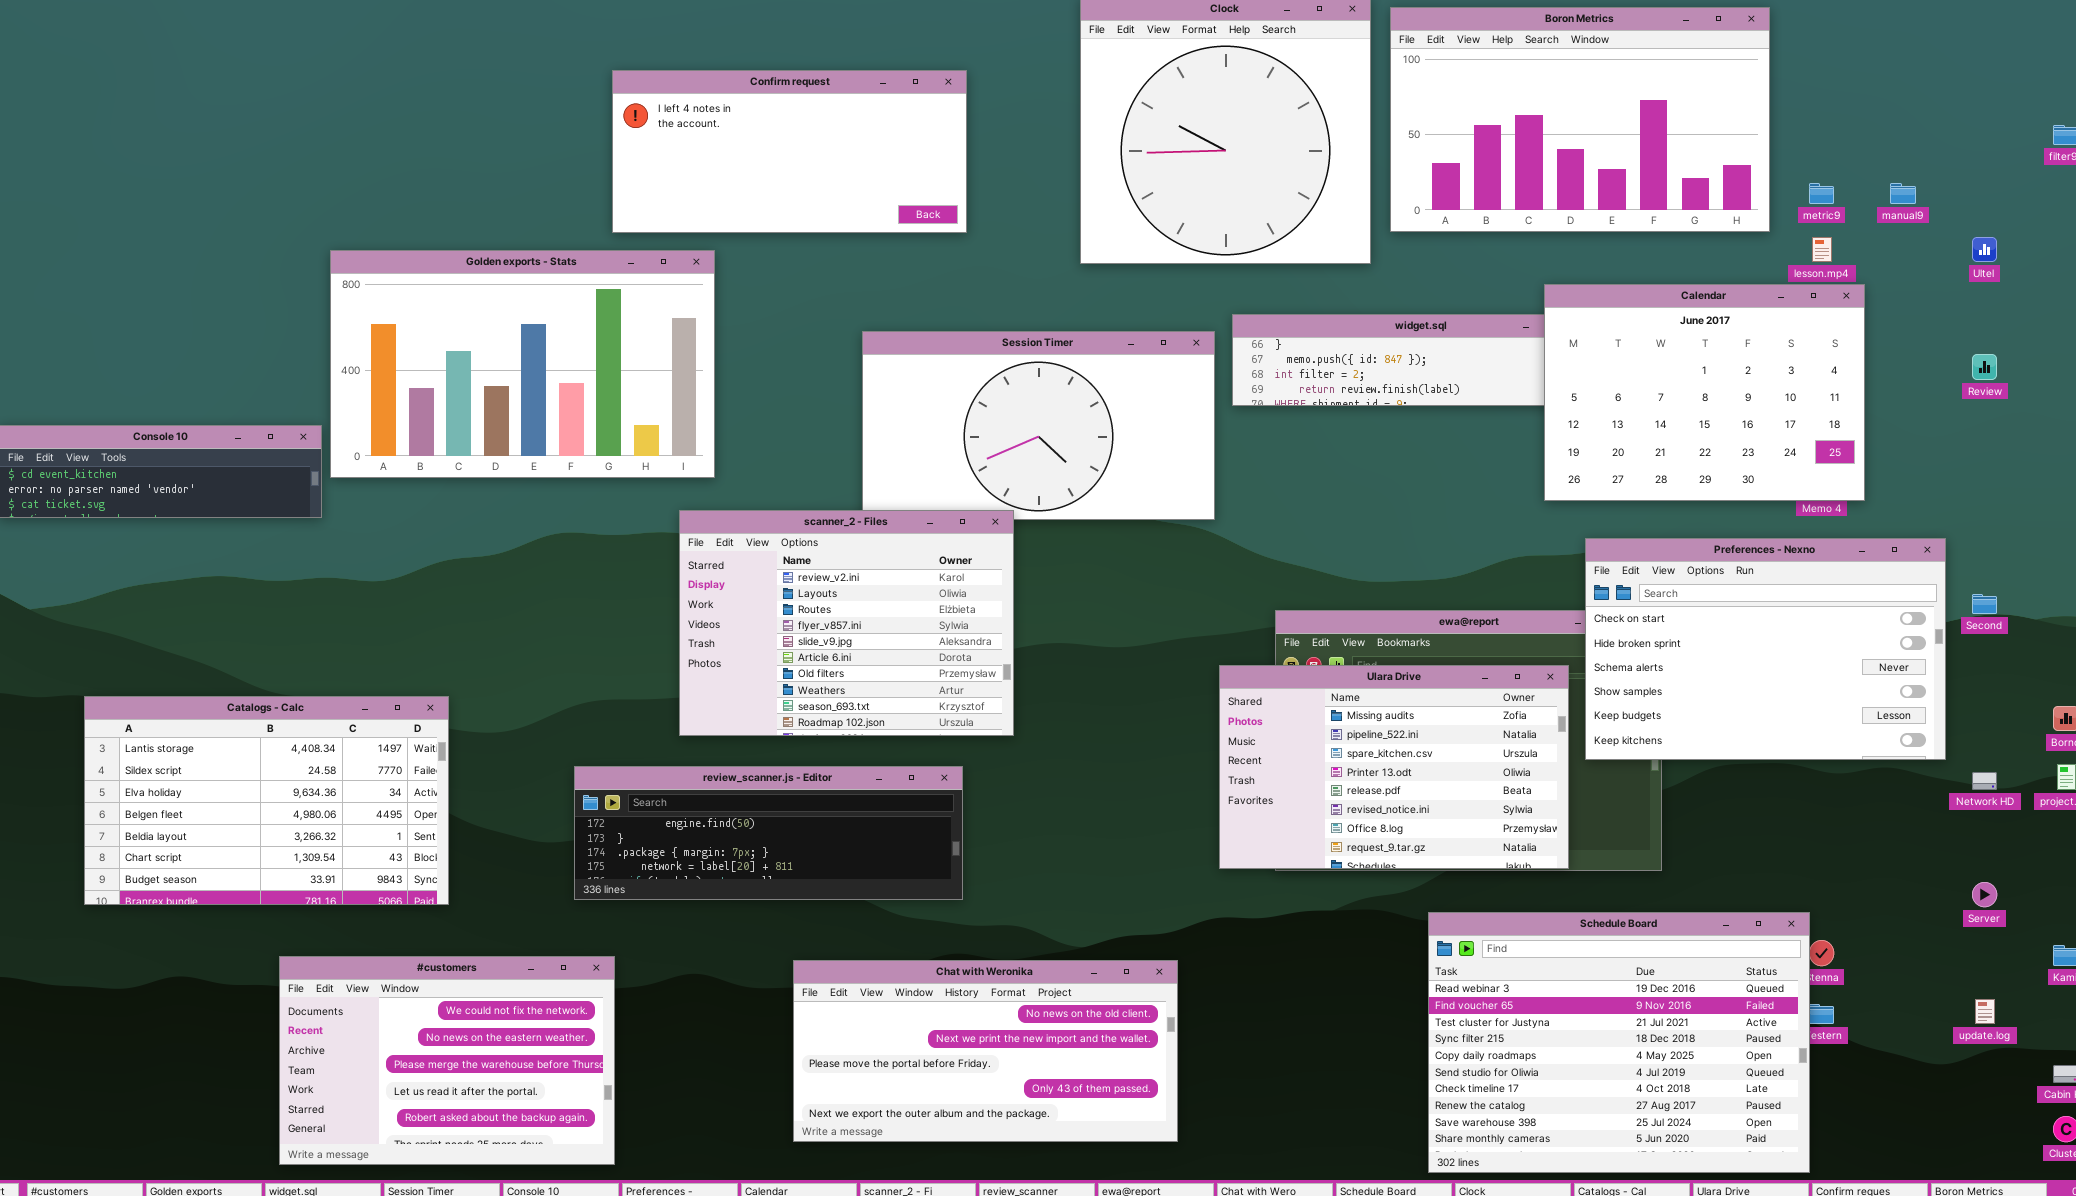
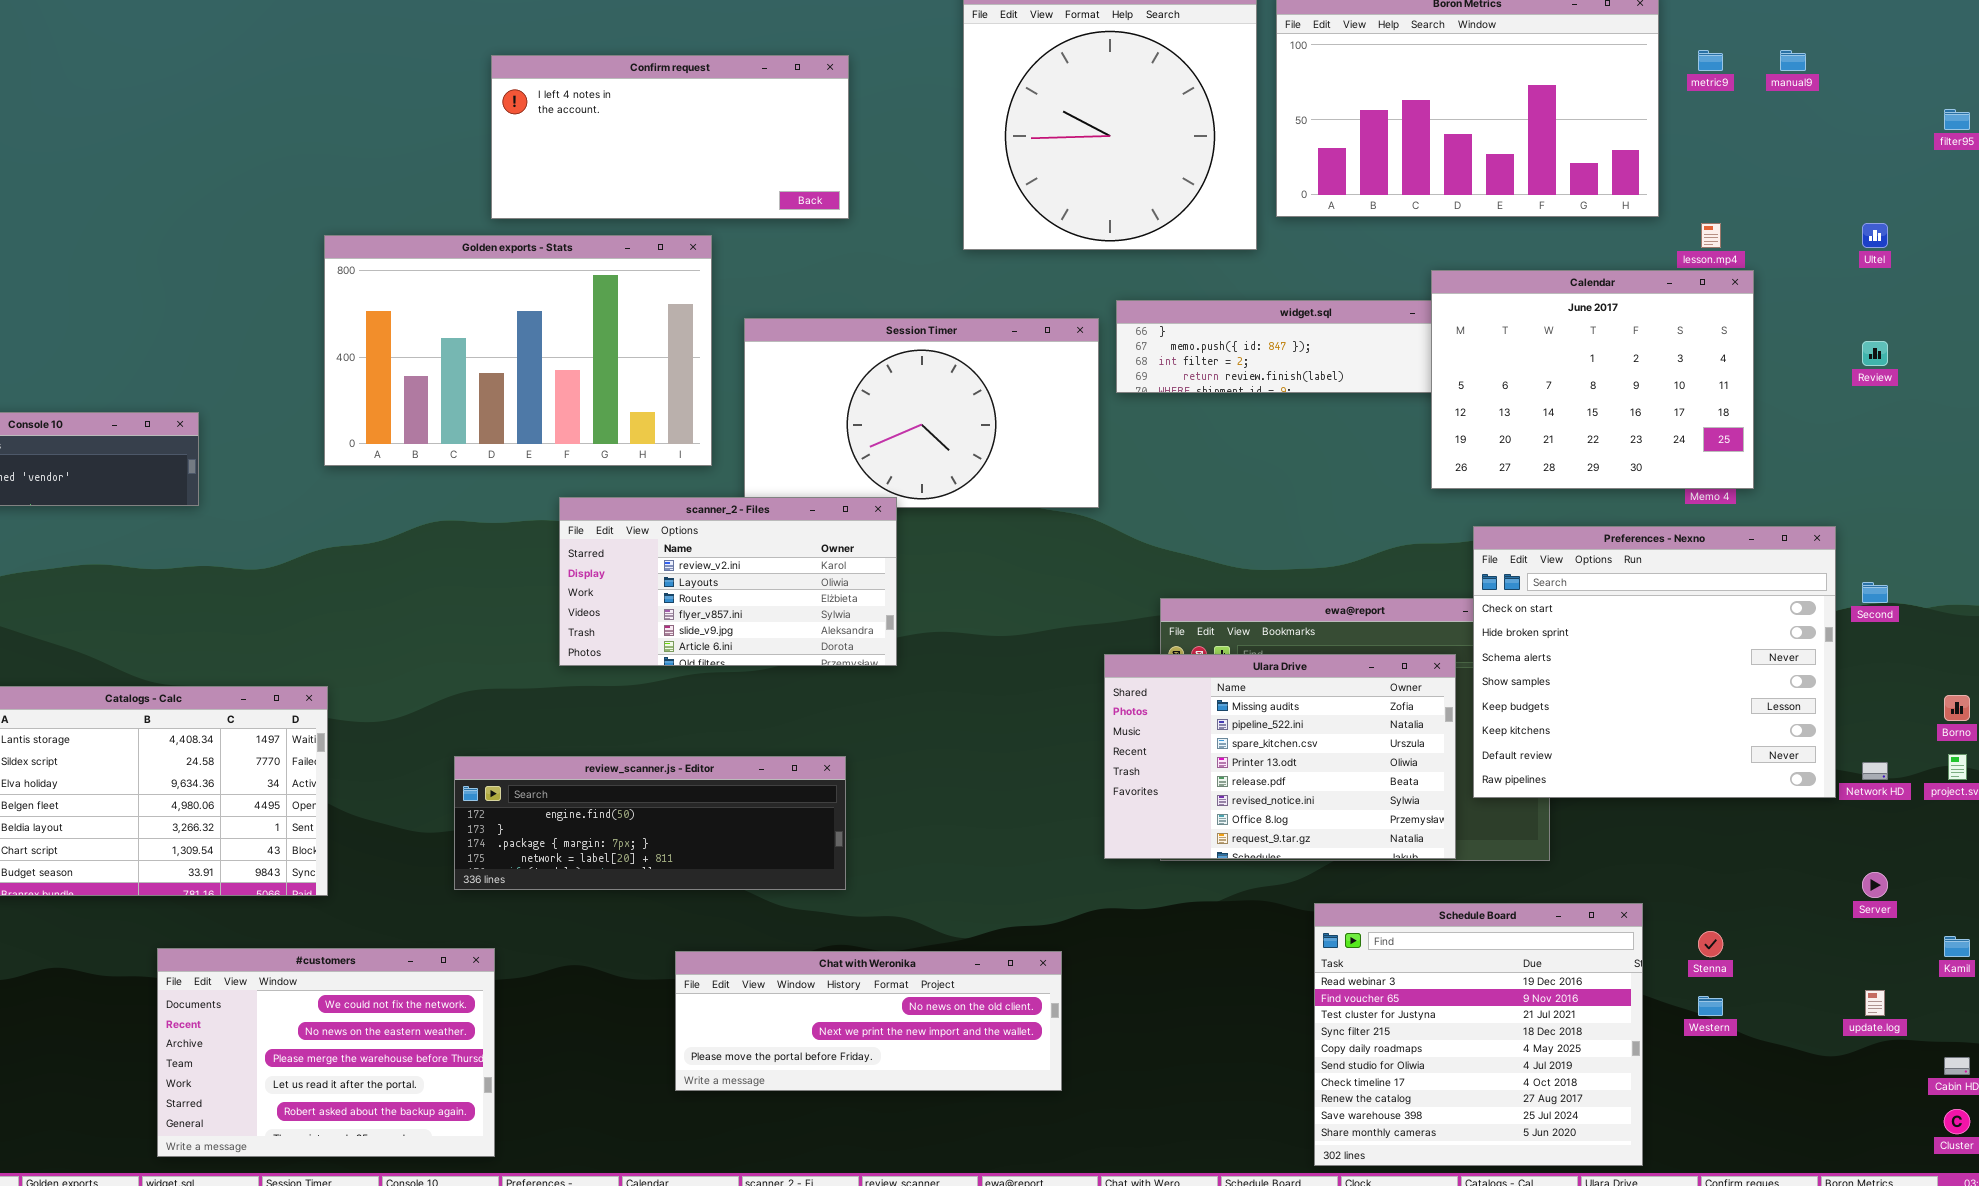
metric9: [1809,183,1834,204] -> [1698,50,1723,71], moved
manual9: [1890,183,1916,204] -> [1780,50,1806,71], moved
Golden exports - Stats: [330,250,715,478] -> [324,235,712,466], moved
scanner_2 - Files: [679,510,1014,736] -> [559,497,897,666], resized
Preferences - Nexno: [1585,538,1946,760] -> [1473,526,1836,798], resized
Schedule Board: [1428,912,1810,1173] -> [1314,903,1643,1166], resized
Chat with Weronika: [793,960,1178,1142] -> [675,951,1062,1091], resized

